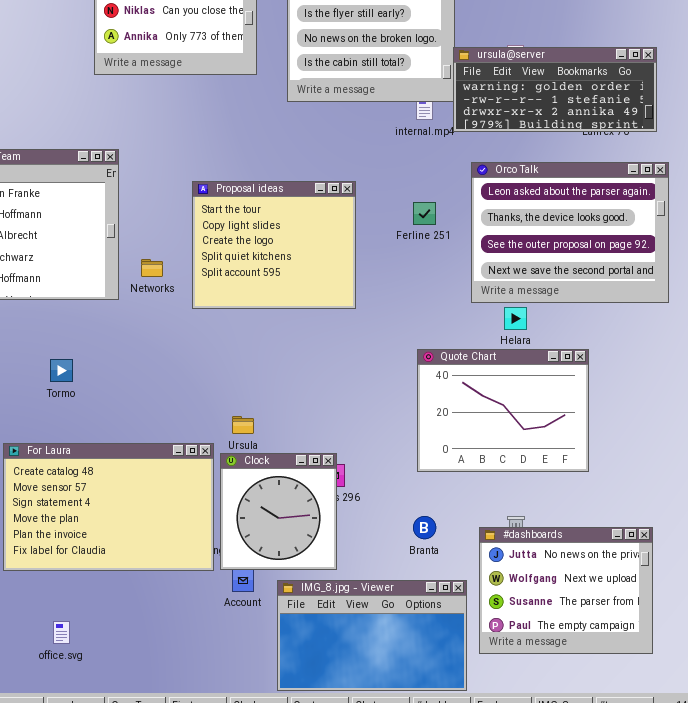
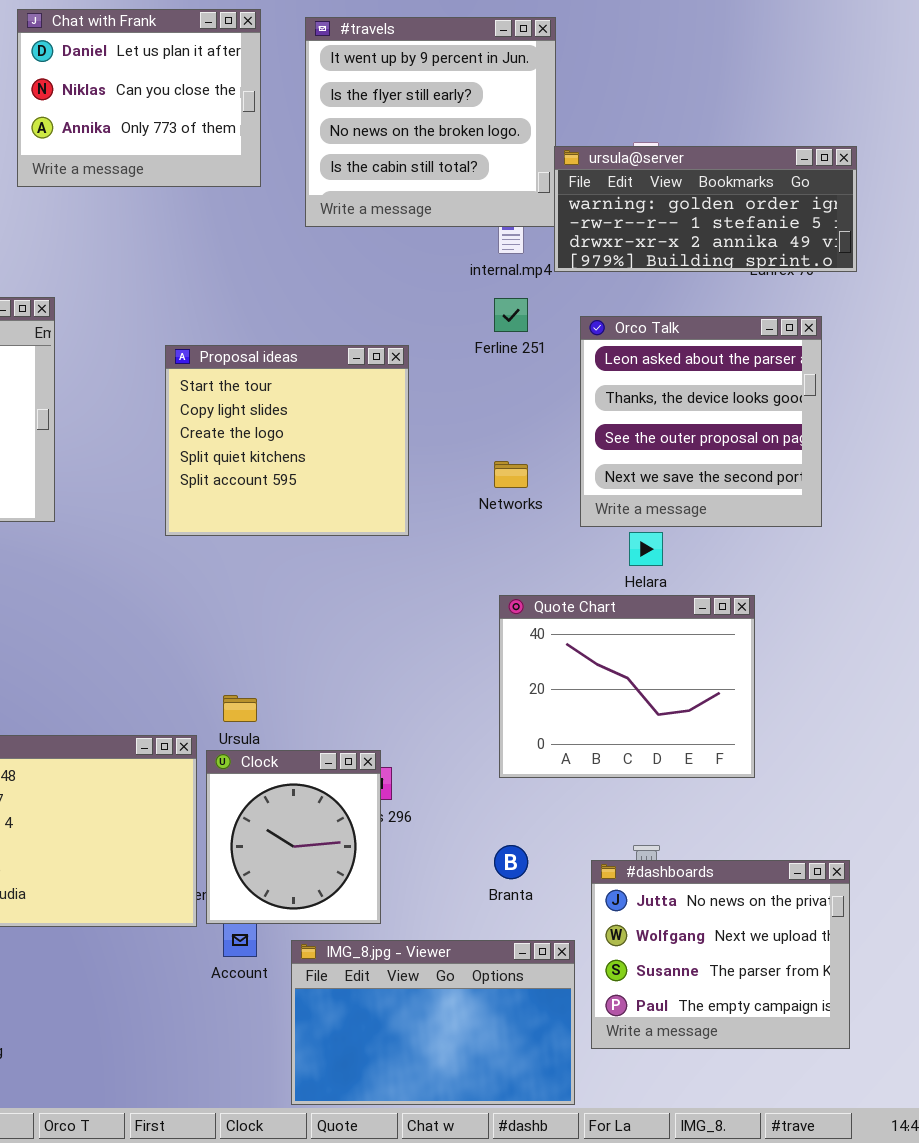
Orco Talk: [471,162,669,303] -> [580,316,822,527], resized
Ferline 251: [413,202,436,225] -> [494,298,528,332], moved
Networks: [141,259,163,277] -> [494,461,528,488], moved

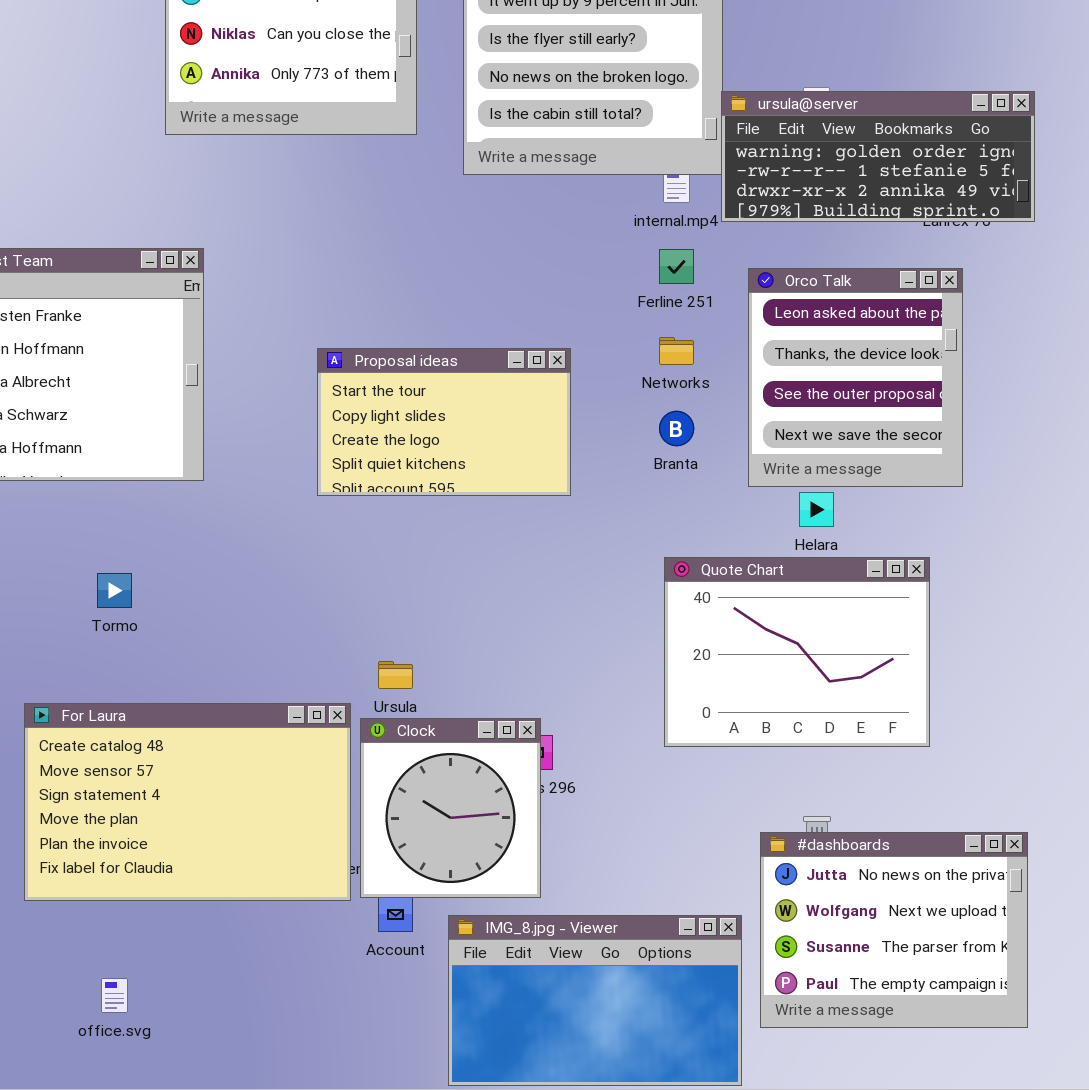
Orco Talk: [580,316,822,527] -> [748,268,963,487], resized
Proposal ideas: [165,345,409,536] -> [317,348,571,496], resized
Networks: [494,461,528,488] -> [659,337,694,365], moved
Branta: [494,845,528,879] -> [659,411,694,446], moved

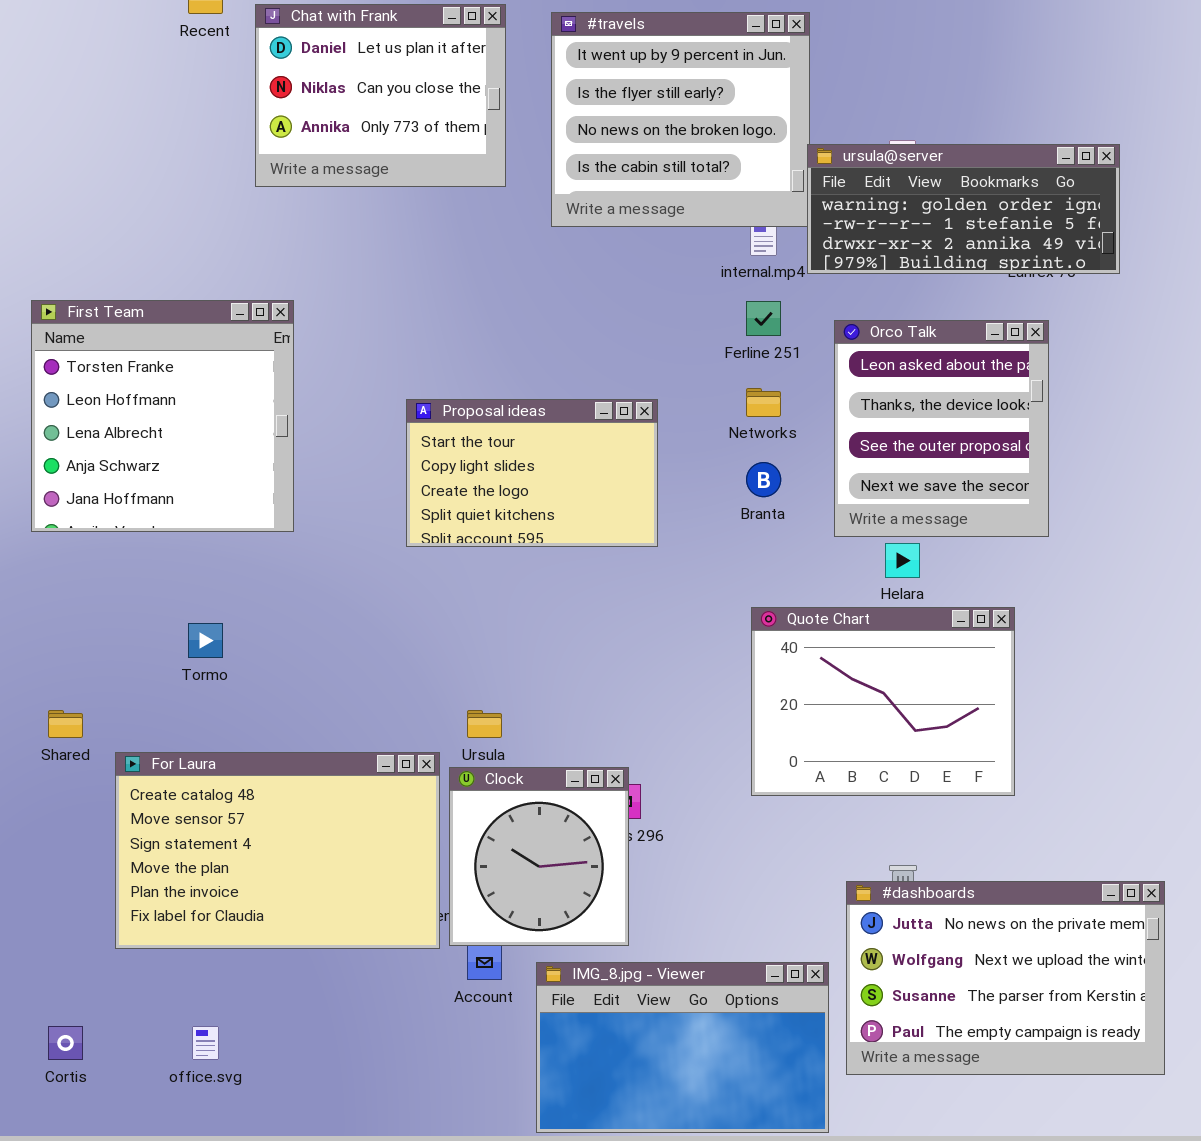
#dashboards: [760,832,1028,1028] -> [846,881,1165,1075], resized

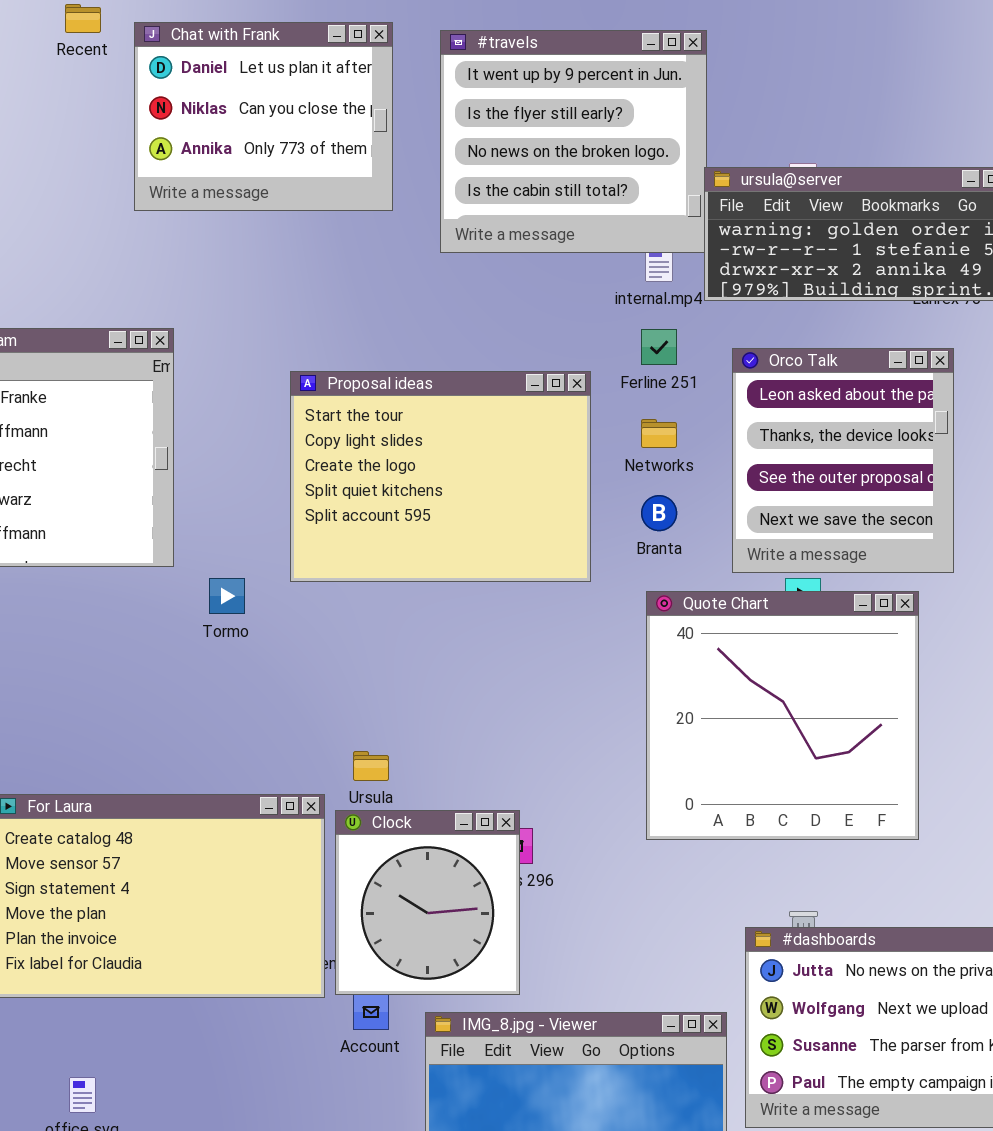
Proposal ideas: [406,399,658,547] -> [290,371,591,582], resized
Quote Chart: [751,607,1015,796] -> [646,591,919,840], resized
Tormo: [188,623,223,658] -> [209,578,245,614], moved

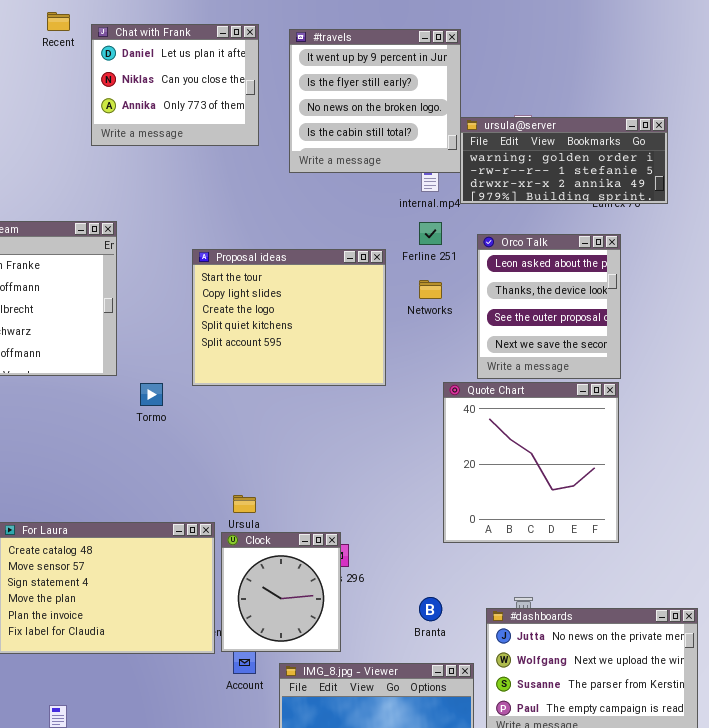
Branta: [641,495,677,531] -> [419,597,442,621], moved
Quote Chart: [646,591,919,840] -> [443,382,619,543], moved

